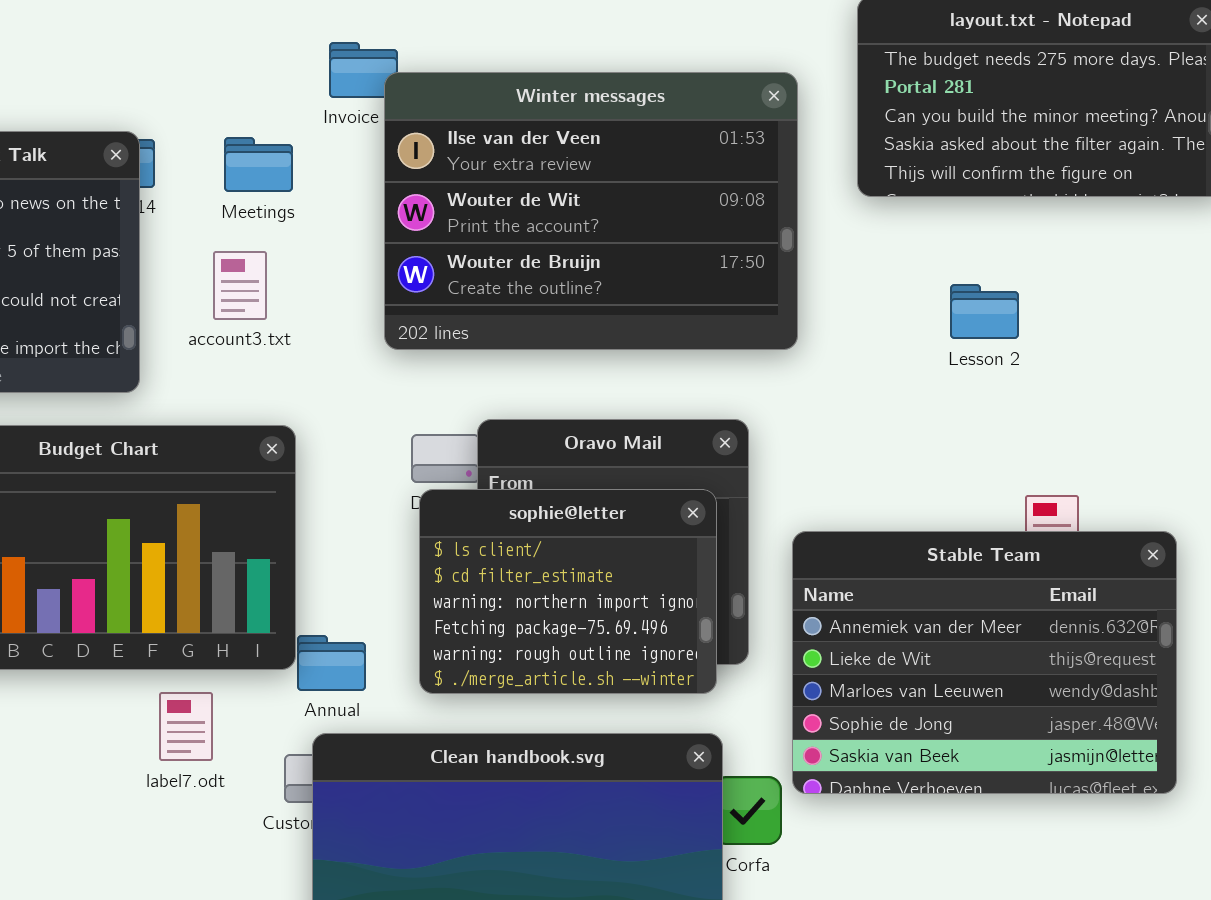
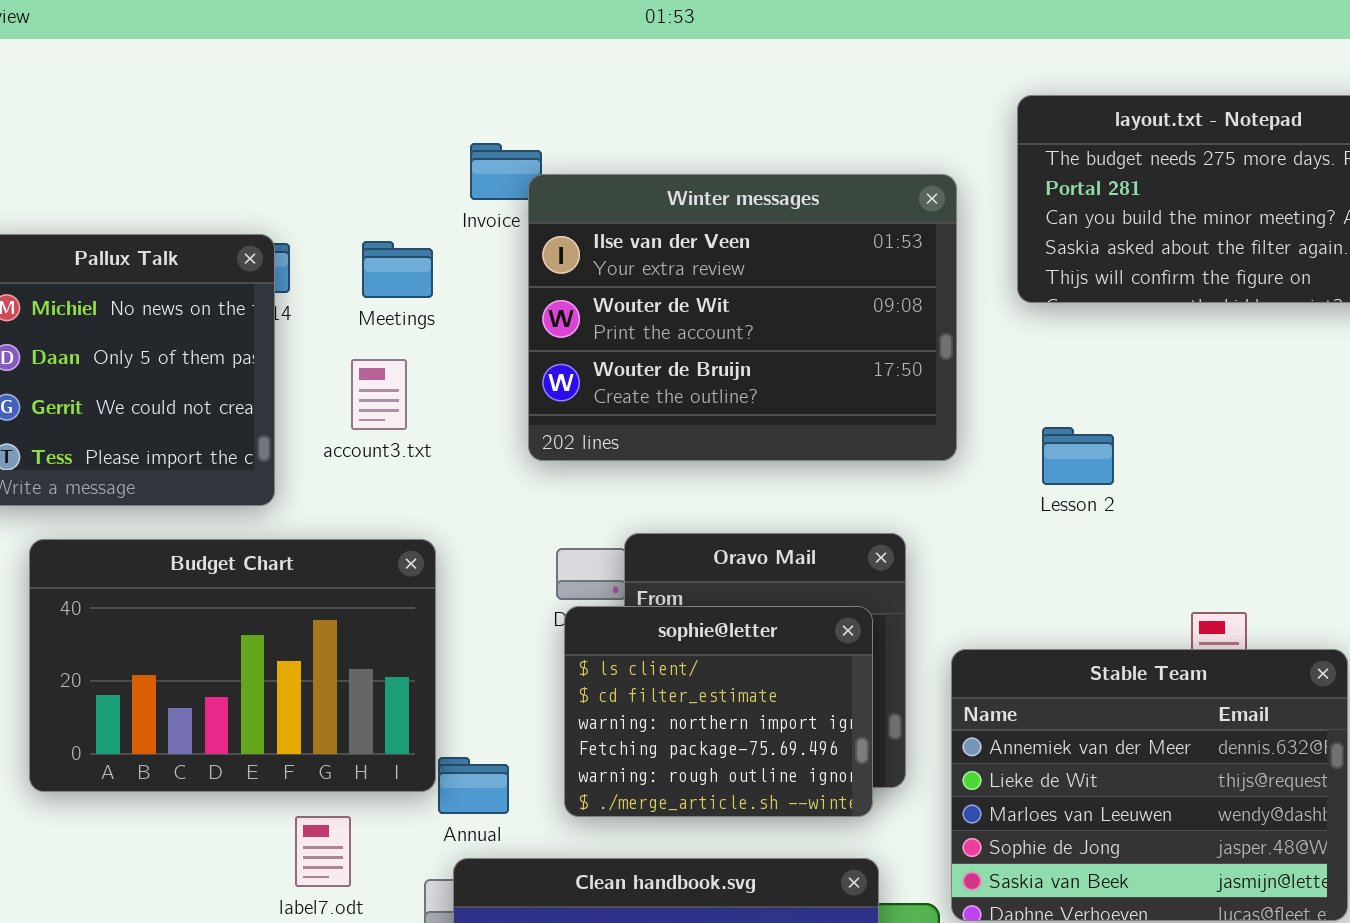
Lesson 2: [950,284,1019,339] -> [1042,427,1114,485], moved

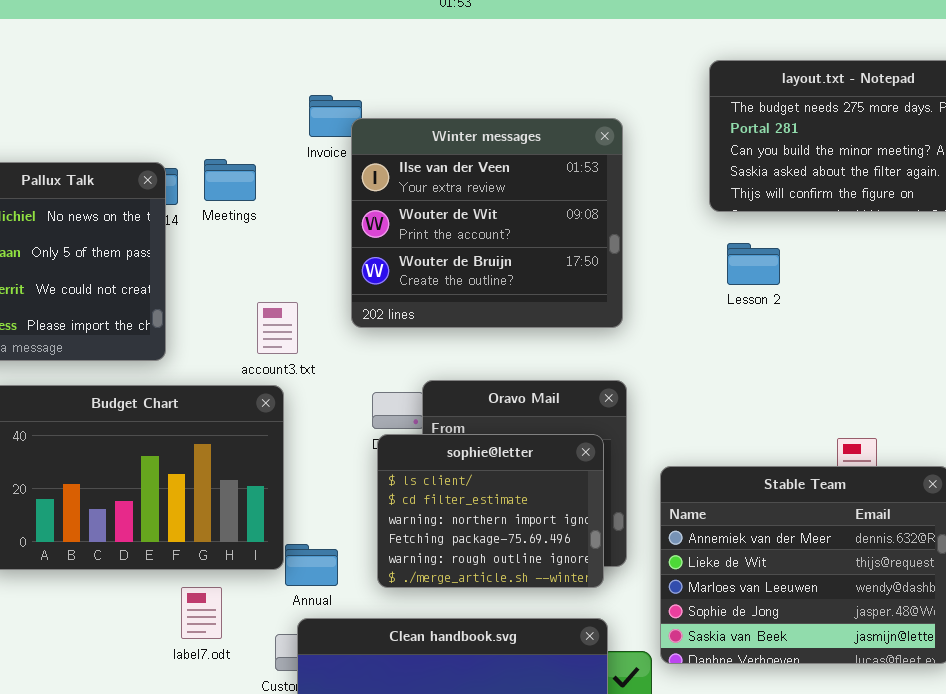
Winter messages: [528,174,957,461] -> [351,118,623,328], resized
Meetings: [362,241,433,298] -> [204,159,256,201], moved
account3.txt: [351,359,407,430] -> [257,302,298,354], moved
Lesson 2: [1042,427,1114,485] -> [727,243,780,285], moved

